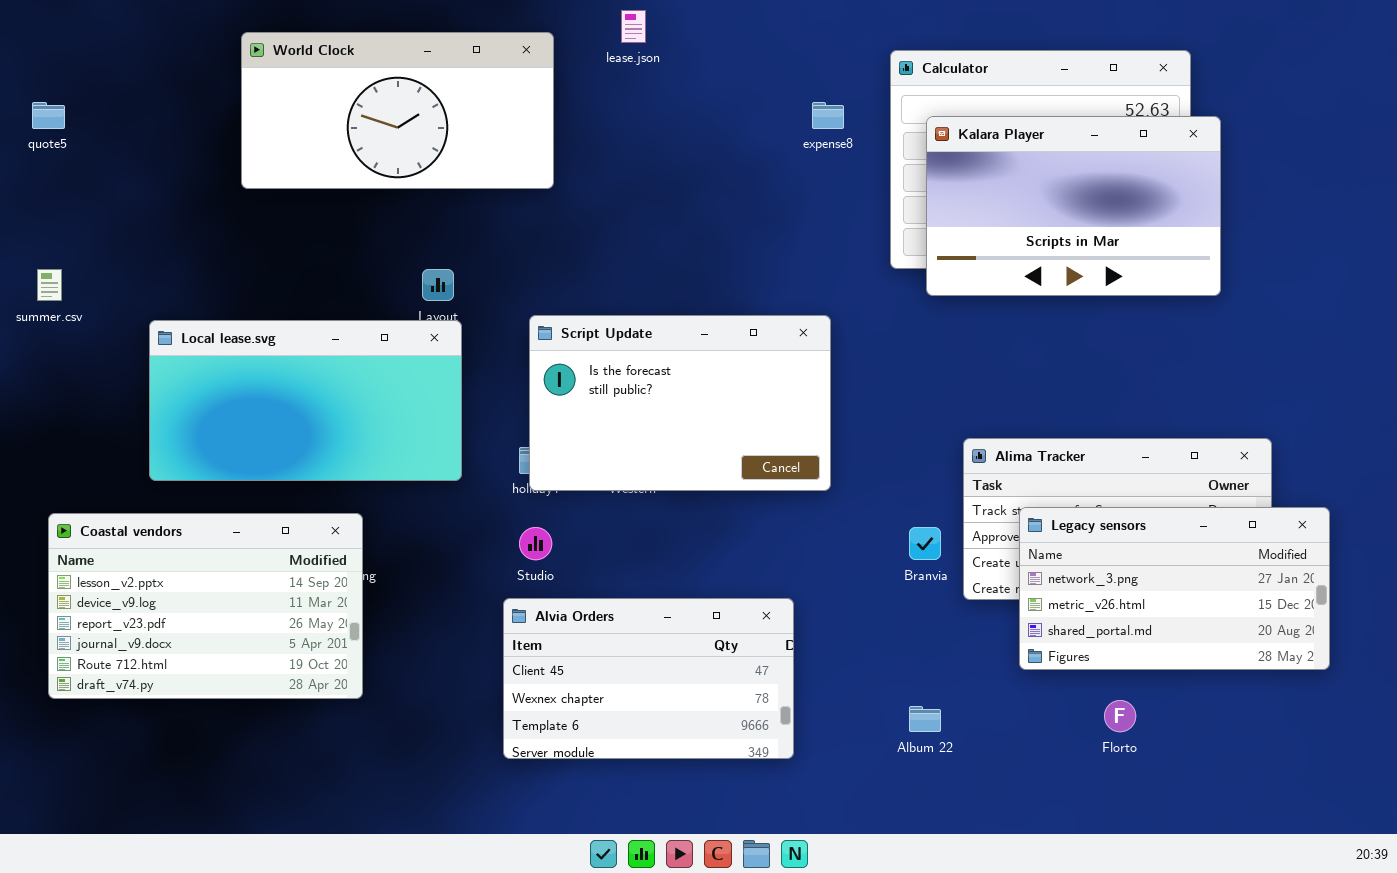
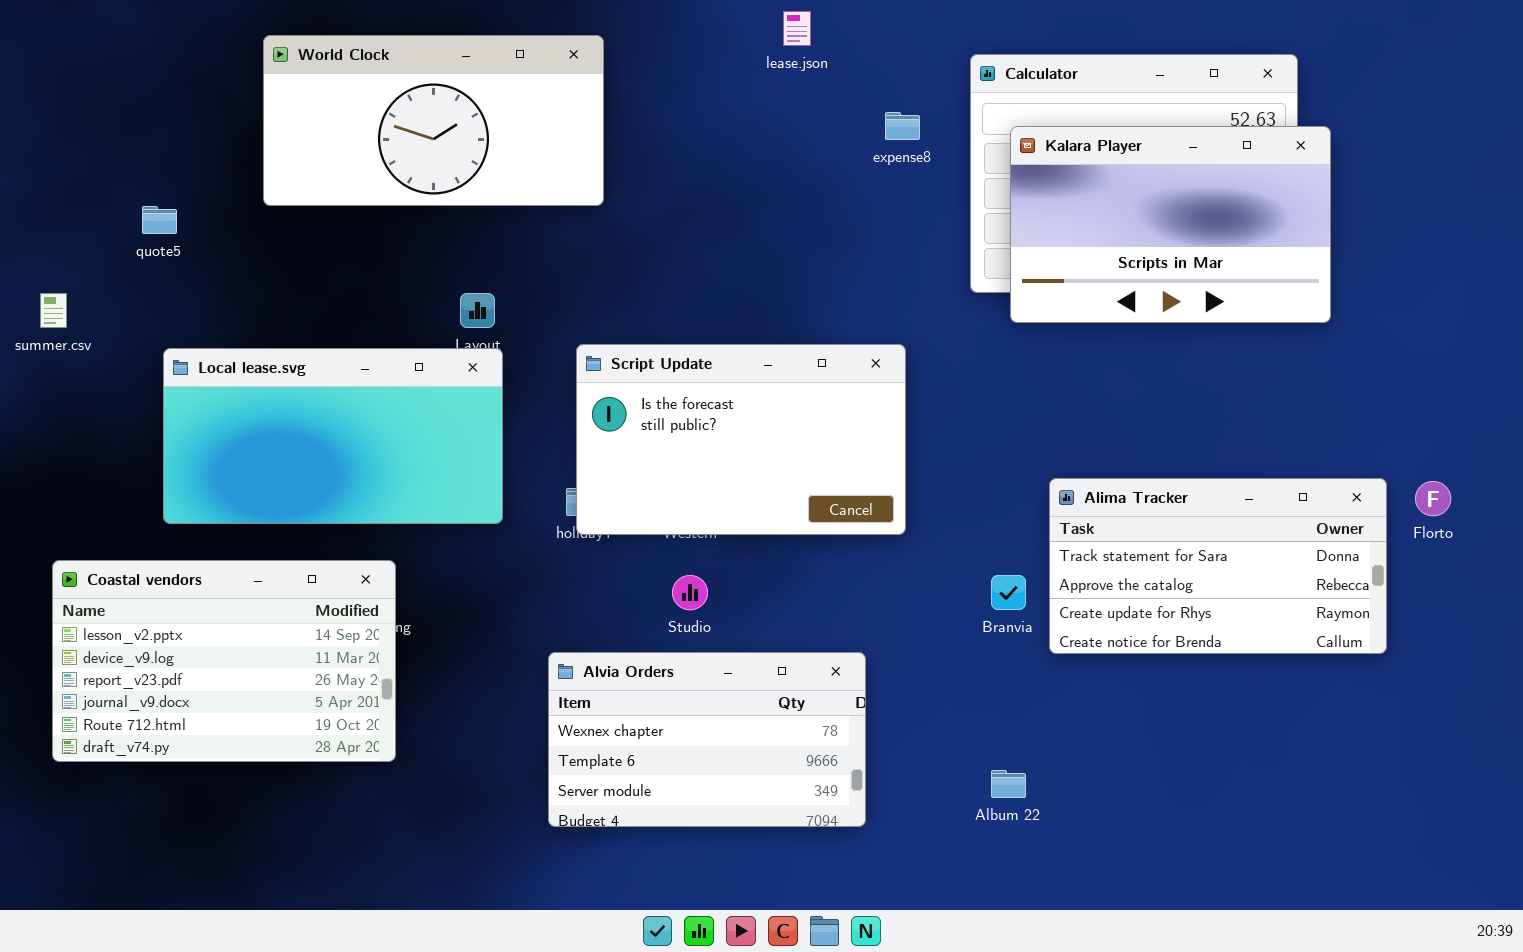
lease.json: [621,10,646,43] -> [783,11,811,46], moved
quote5: [32,102,65,129] -> [142,206,177,234], moved
Legacy sensors: [1019,507,1330,670] -> none, closed
Studio: [519,527,552,560] -> [672,575,708,610], moved
Alvia Orders: [503,598,794,759] -> [548,652,866,827], scrolled down 1 row
Florto: [1104,700,1136,732] -> [1415,481,1451,516], moved

